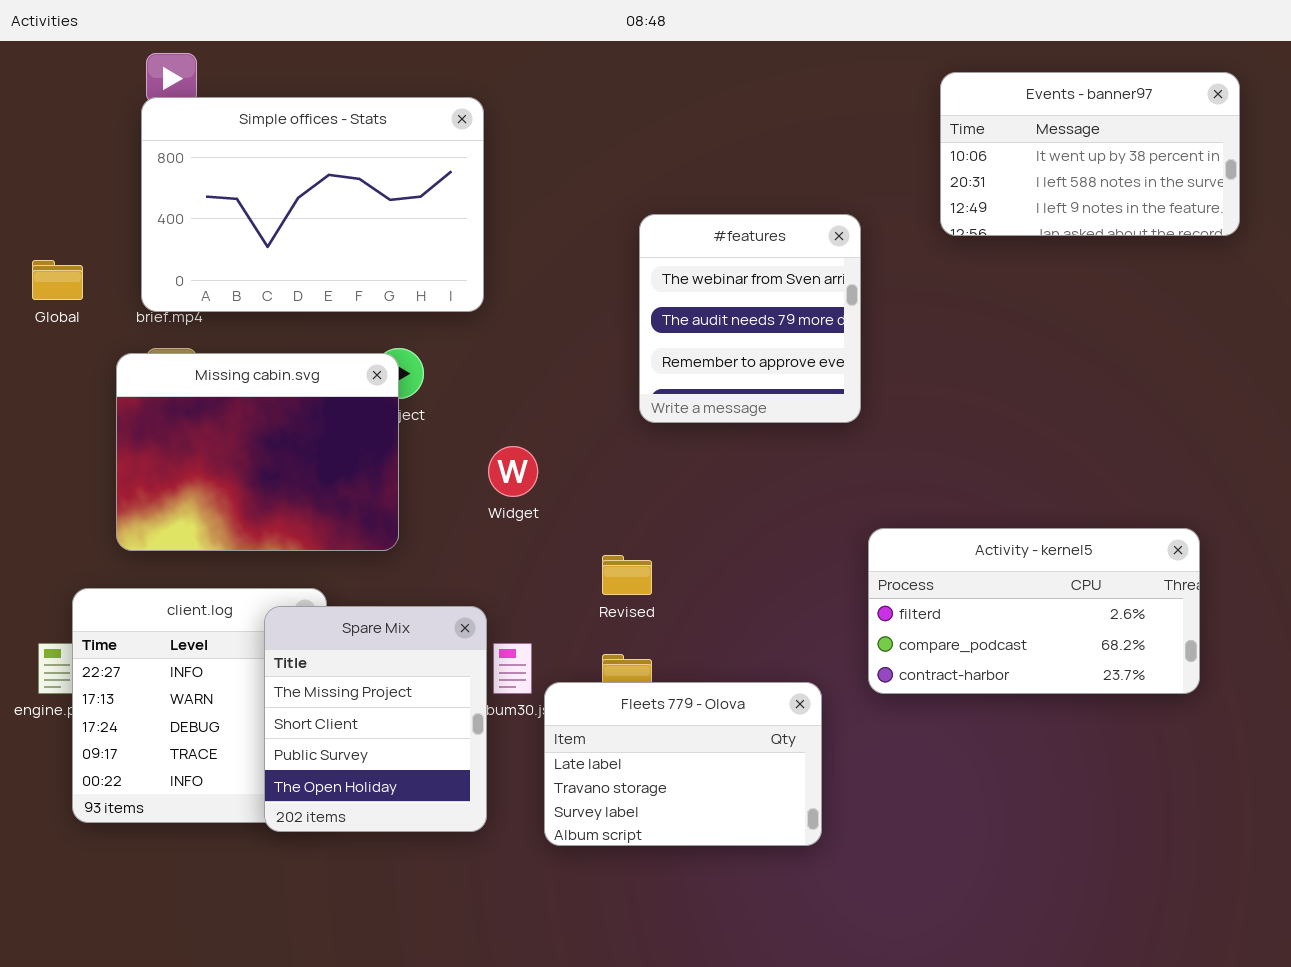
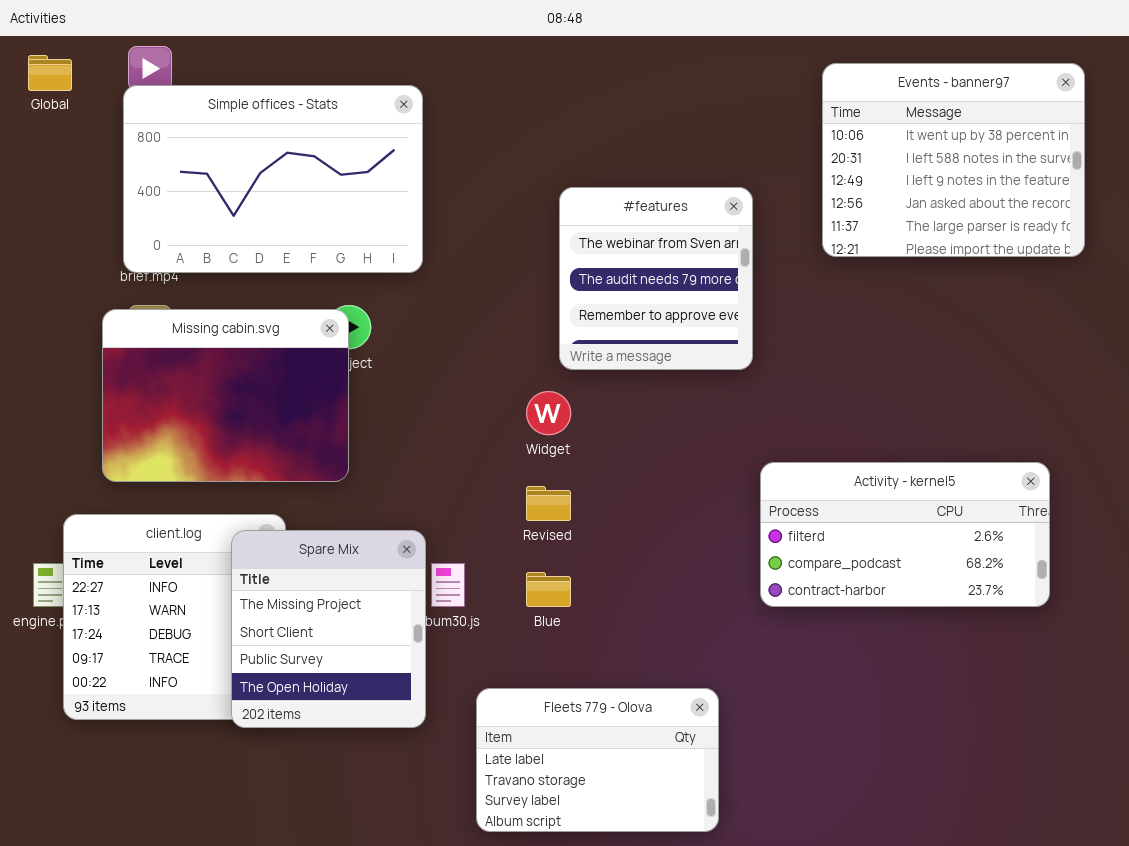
Events - banner97: [940,72,1240,236] -> [822,63,1085,257], resized
Global: [32,260,83,300] -> [28,55,72,91], moved
Widget: [488,446,538,497] -> [526,391,571,435], moved
Fleets 779 - Olova: [544,682,822,846] -> [476,688,719,832], moved

